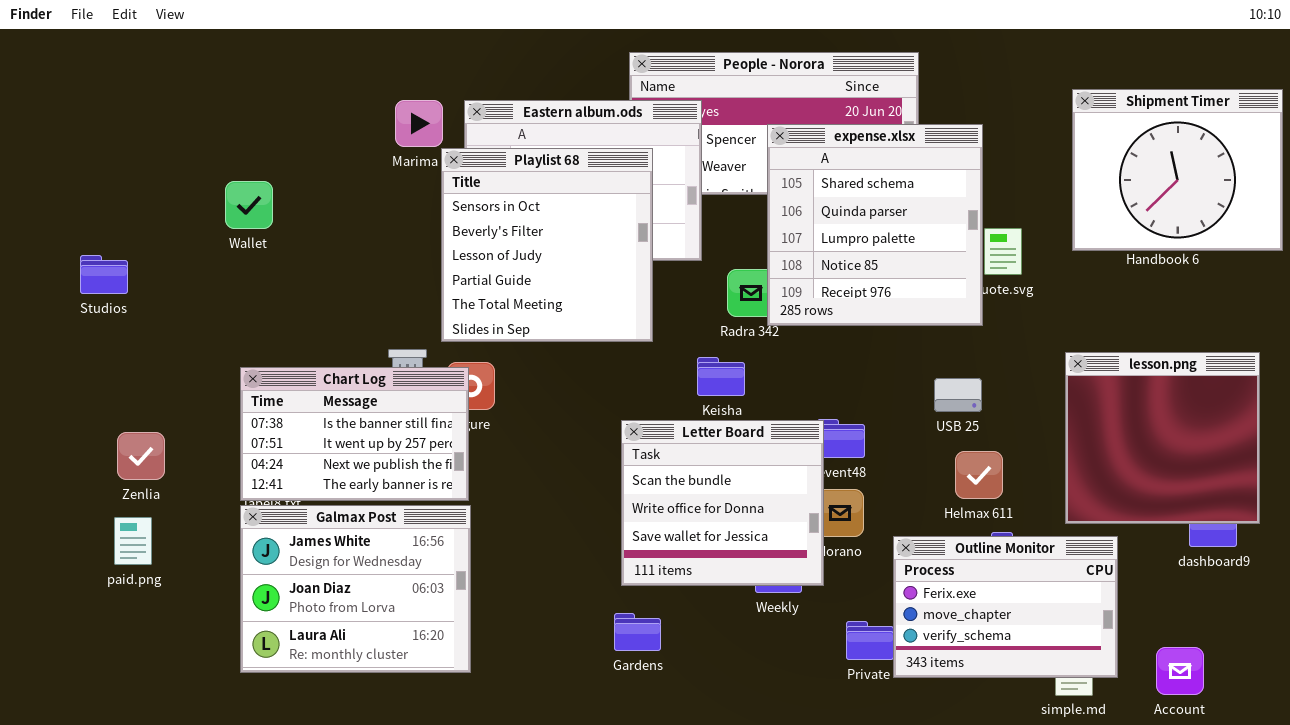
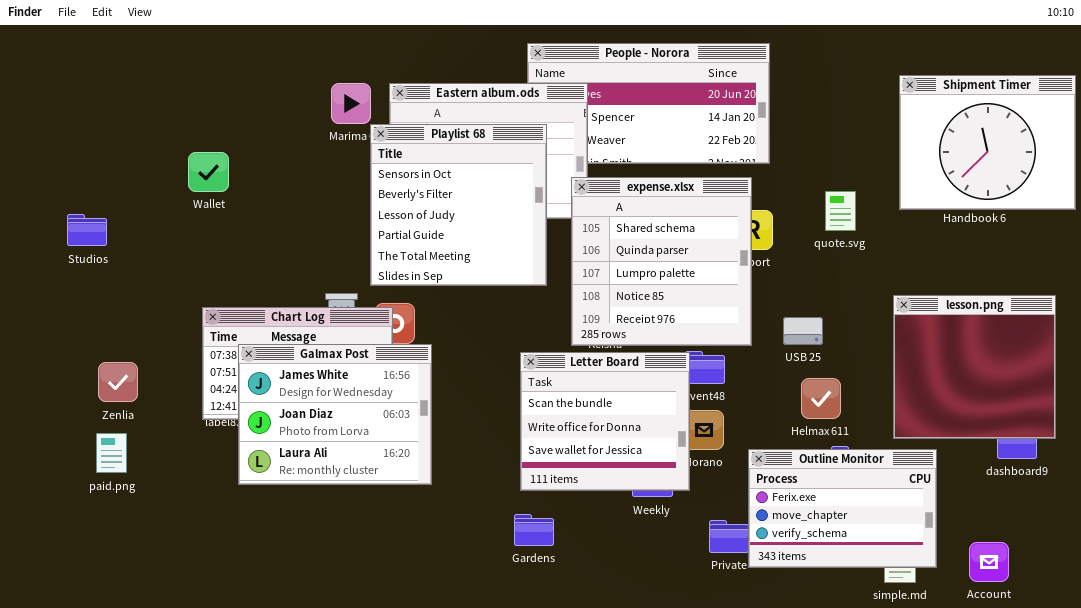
expense.xlsx: [767,124,983,326] -> [571,177,752,346], moved
Galmax Post: [240,505,471,673] -> [238,344,432,485], moved

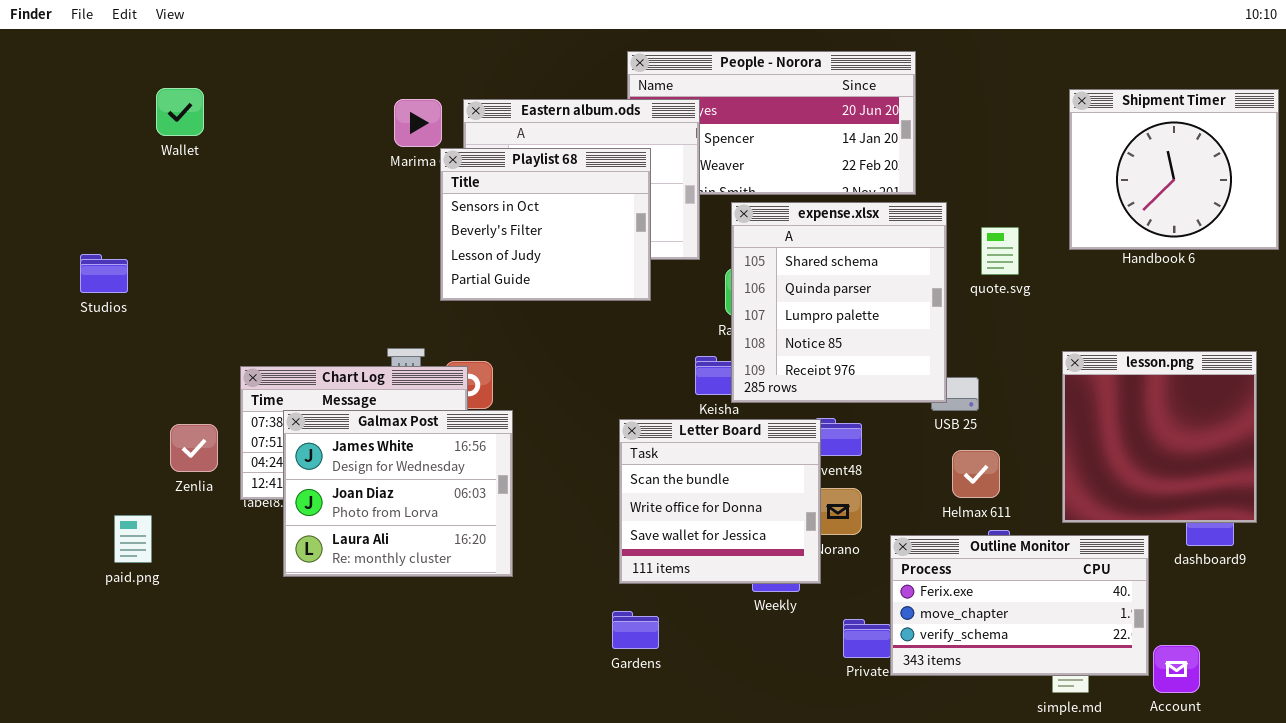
Playlist 68: [370,124,547,286] -> [440,148,651,301], resized
Wallet: [188,152,229,192] -> [156,88,204,136], moved
expense.xlsx: [571,177,752,346] -> [731,202,947,403], moved
Zenlia: [98,362,138,402] -> [170,424,218,472], moved
Outline Monitor: [748,449,937,568] -> [890,535,1149,676], resized

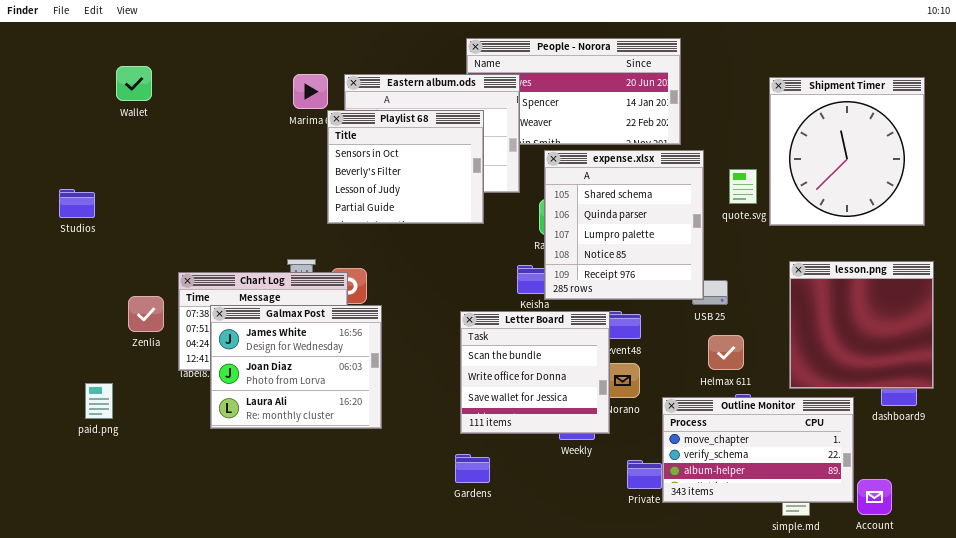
Shipment Timer: [1069,89,1279,250] -> [769,77,925,226], moved, resized
Zenlia: [170,424,218,472] -> [128,296,164,332], moved
Outline Monitor: [890,535,1149,676] -> [662,397,854,503], scrolled down 1 row

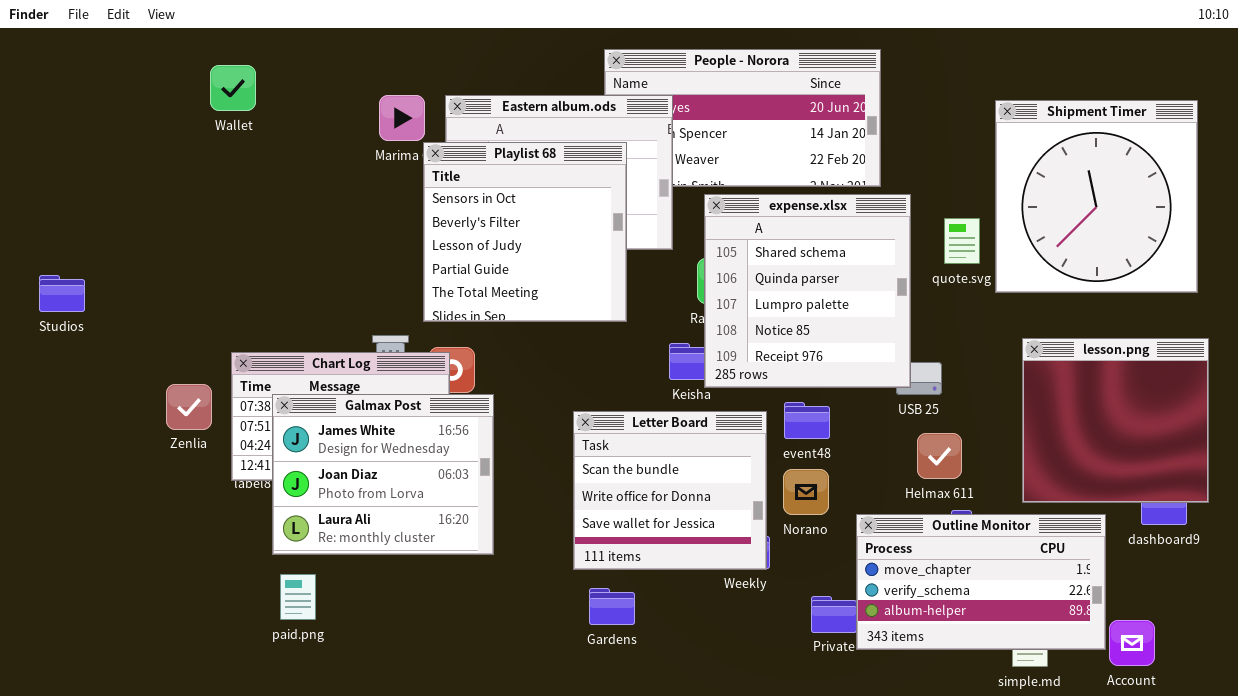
Wallet: [116,66,152,101] -> [210,65,256,111], moved
Playlist 68: [327,110,484,224] -> [423,142,627,322], resized
Studios: [59,189,95,218] -> [39,275,85,312], moved
Letter Board: [460,311,610,434] -> [573,411,767,570], moved
paid.png: [85,383,113,419] -> [280,574,316,620], moved

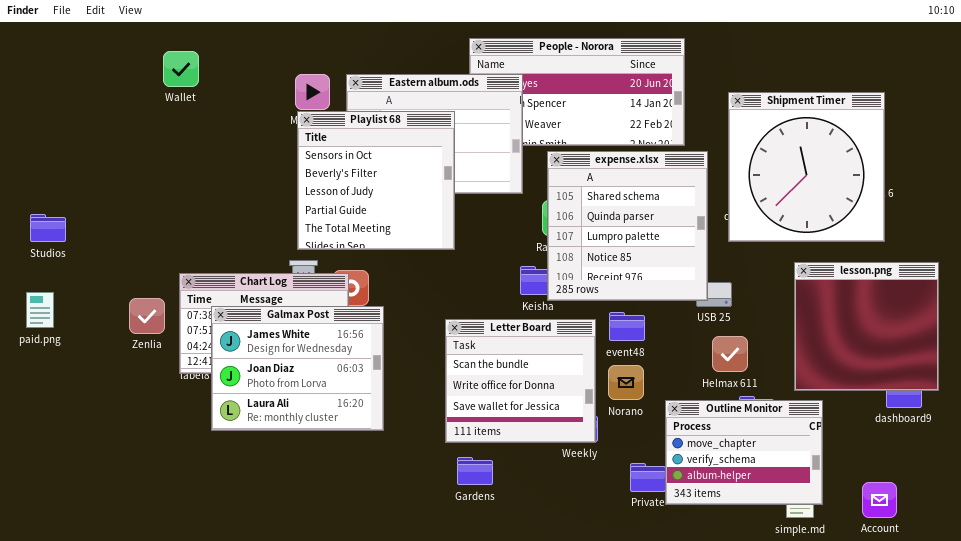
Shipment Timer: [995,100,1198,293] -> [728,92,885,242], moved
Playlist 68: [423,142,627,322] -> [297,111,455,250], moved
Outline Monitor: [856,514,1106,650] -> [665,400,823,505], resized
paid.png: [280,574,316,620] -> [26,292,54,328], moved

